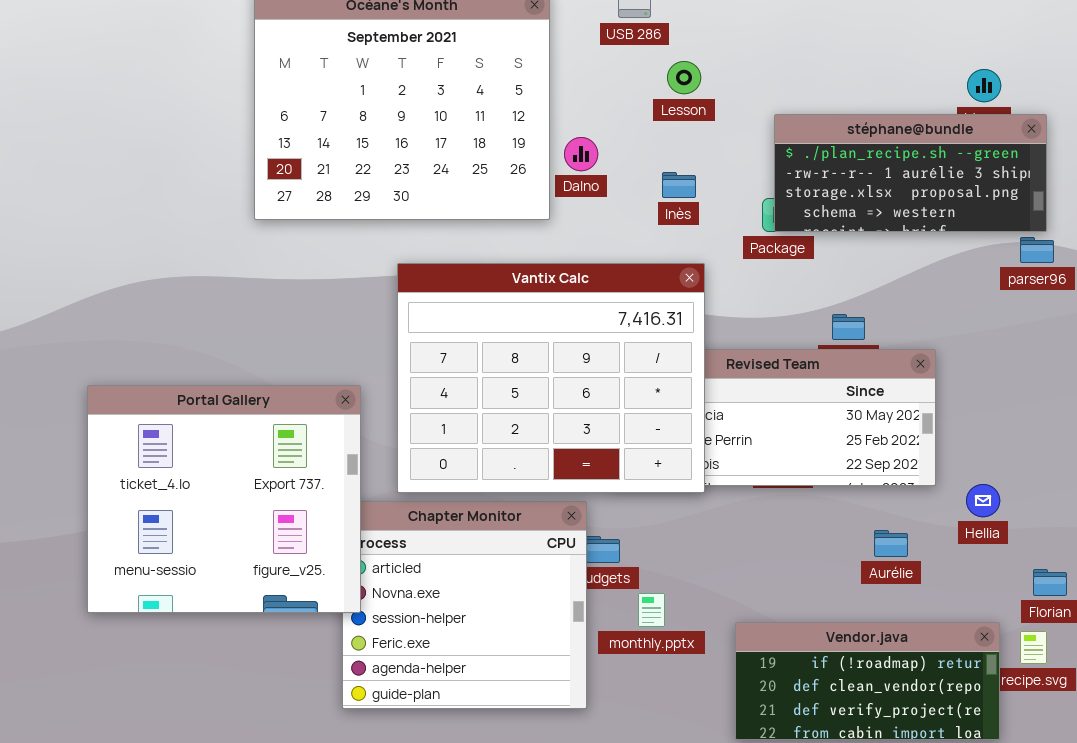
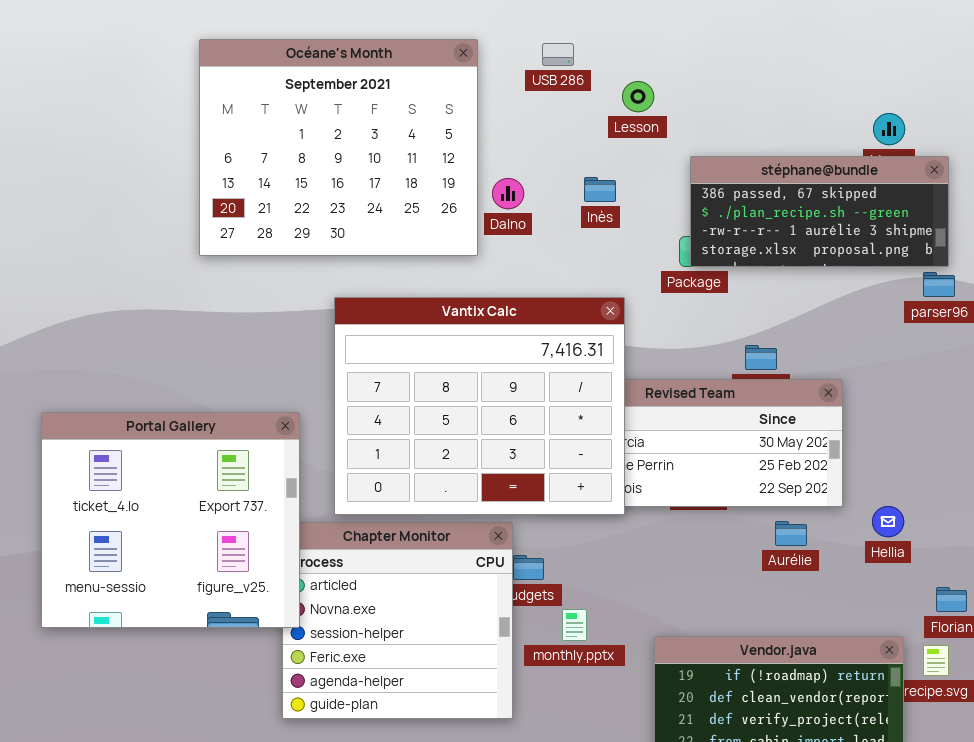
Lesson: [667,61,701,94] -> [622,81,654,112], moved
stéphane@bundle: [774,114,1047,232] -> [690,156,949,267], scrolled up 1 row
Inès: [662,172,696,198] -> [584,177,616,202], moved
Aurélie: [874,530,908,557] -> [775,521,807,546], moved

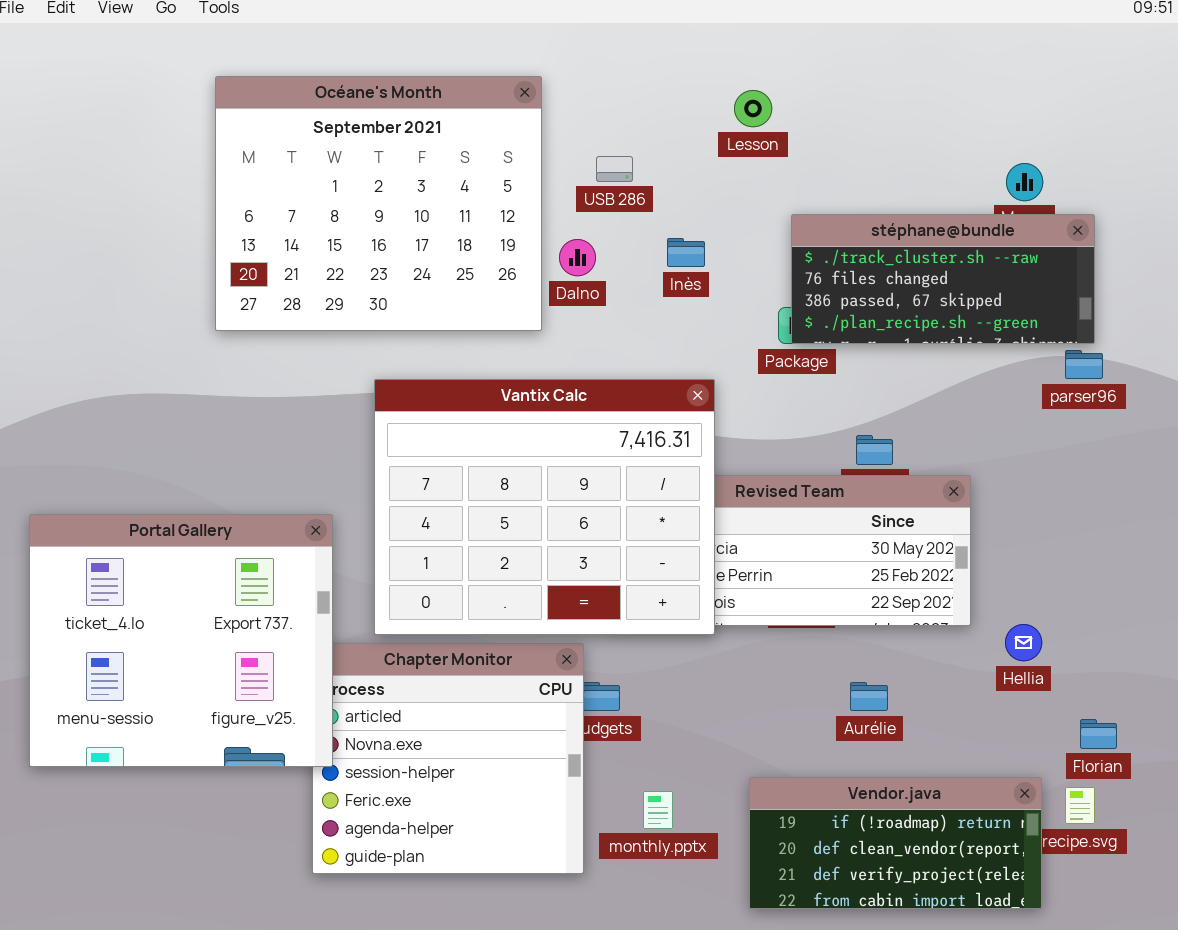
USB 286: [542,43,574,66] -> [596,156,633,182], moved
Lesson: [622,81,654,112] -> [734,90,772,127], moved
stéphane@bundle: [690,156,949,267] -> [791,214,1095,344], scrolled up 2 rows
Aurélie: [775,521,807,546] -> [850,682,888,711], moved
monthly.pptx: [562,609,587,641] -> [643,791,673,829], moved

